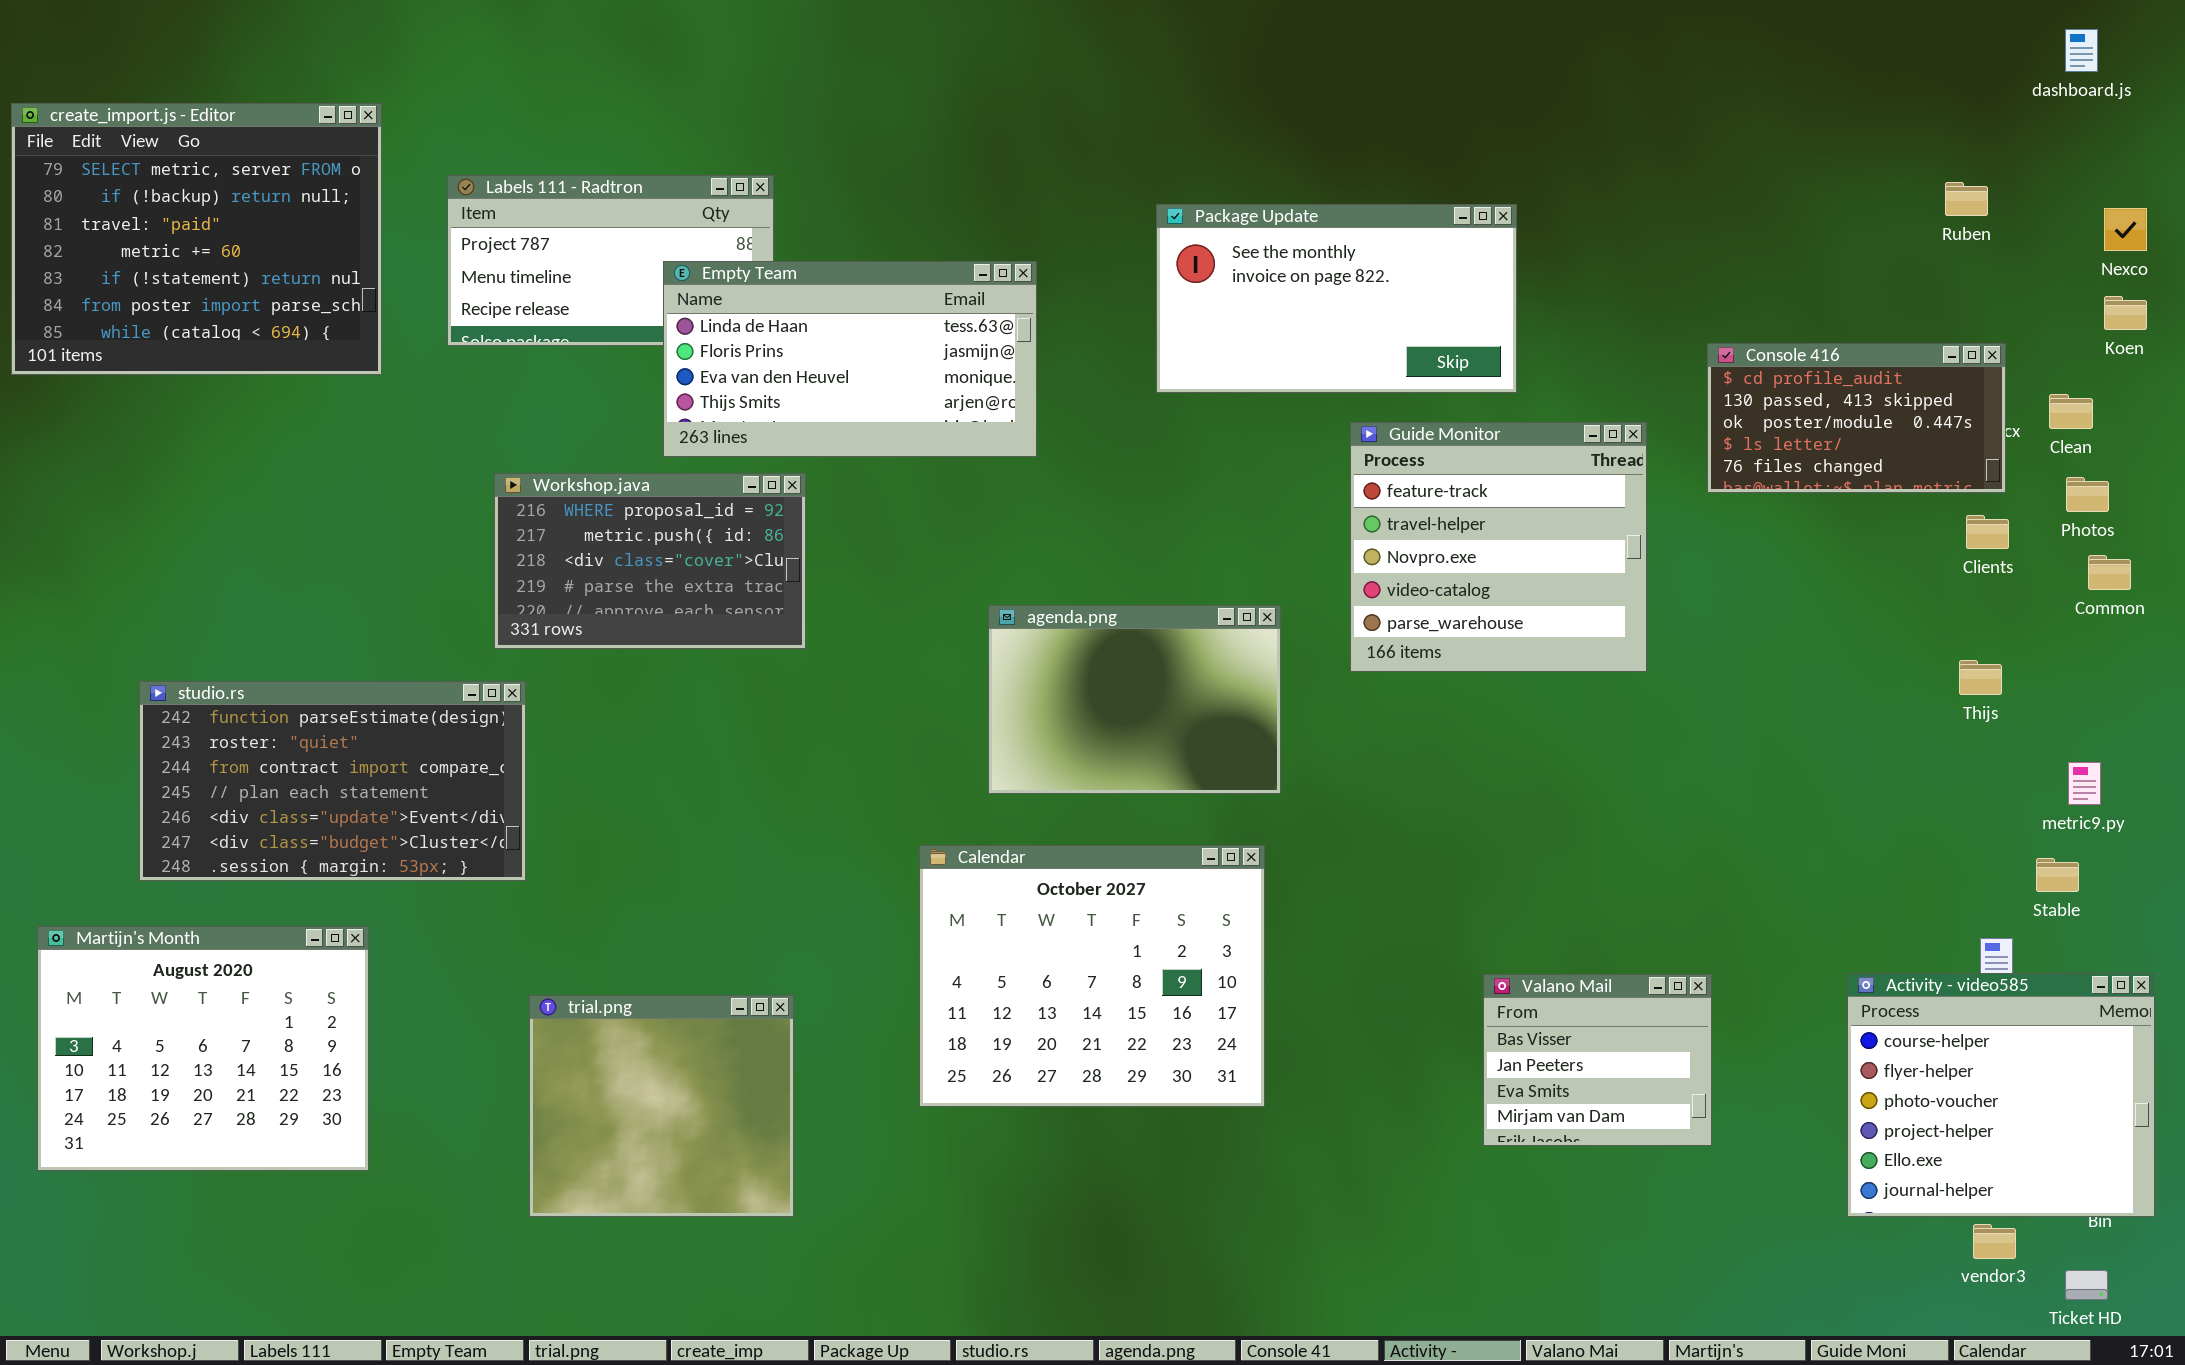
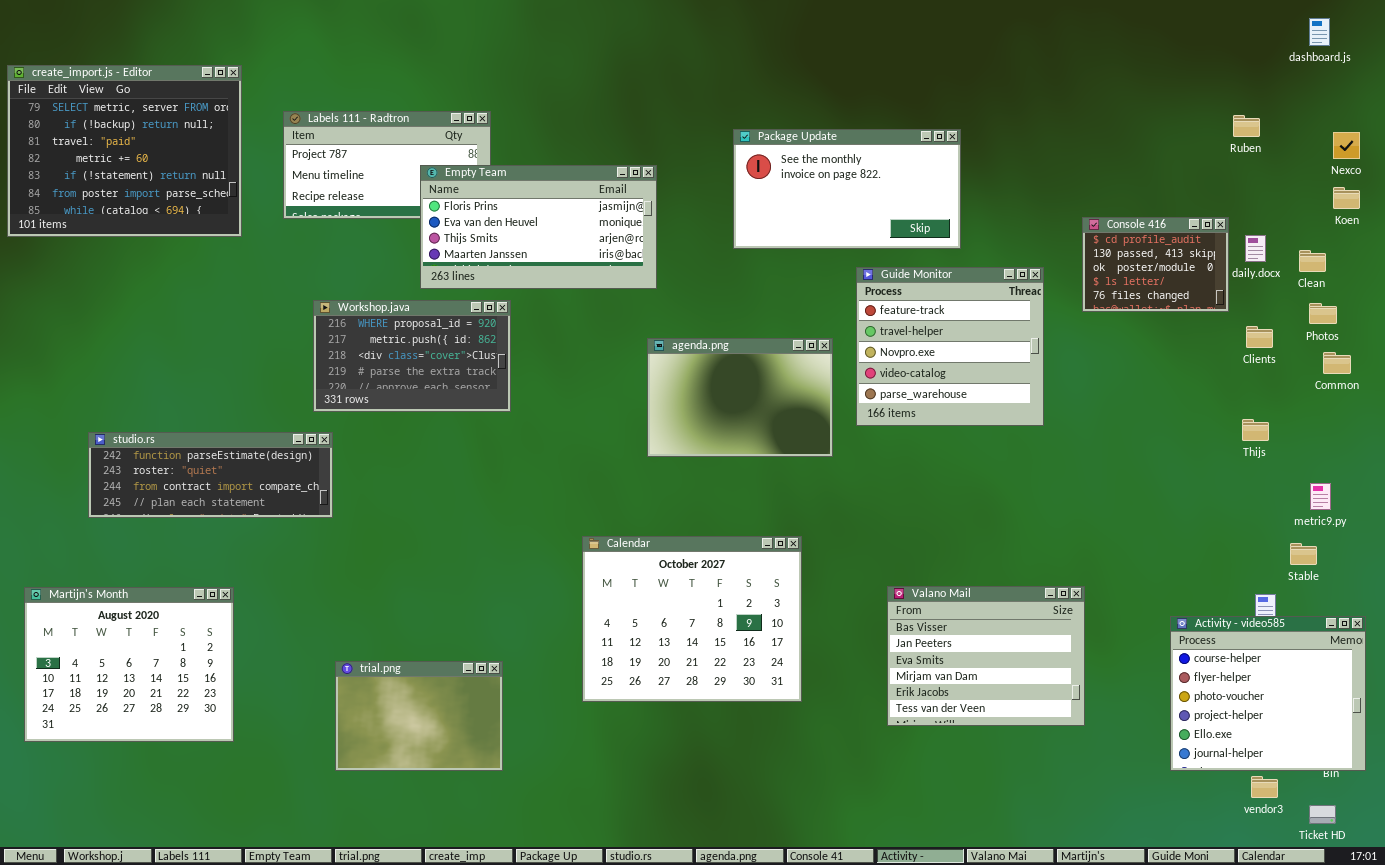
Empty Team: [663,261,1037,457] -> [420,165,657,289], scrolled down 1 row
Console 416: [1707,343,2006,493] -> [1082,217,1229,312], resized
agenda.png: [988,605,1281,794] -> [647,338,833,457], moved
studio.rs: [139,681,526,881] -> [88,432,333,518], resized
Valano Mail: [1483,974,1712,1146] -> [887,586,1085,726], resized
trial.png: [529,995,794,1217] -> [335,661,503,771], resized

